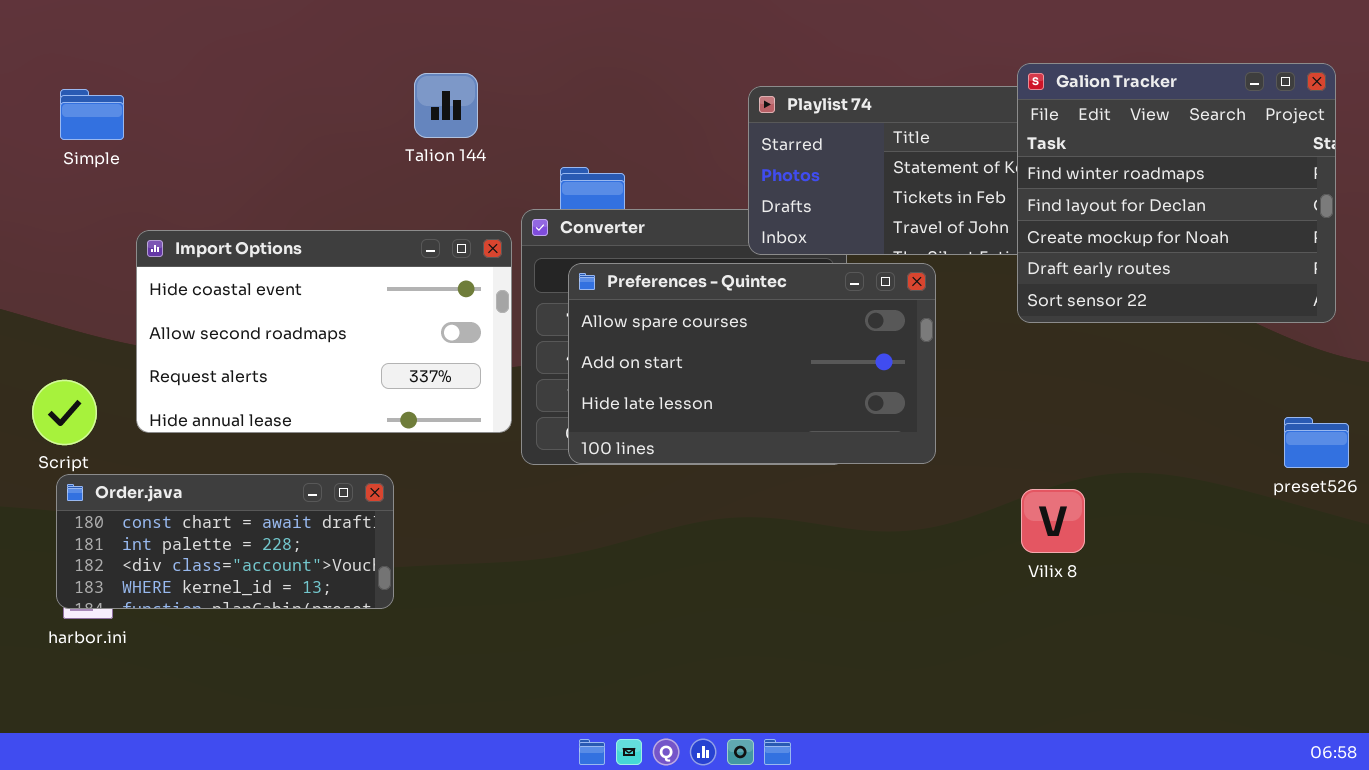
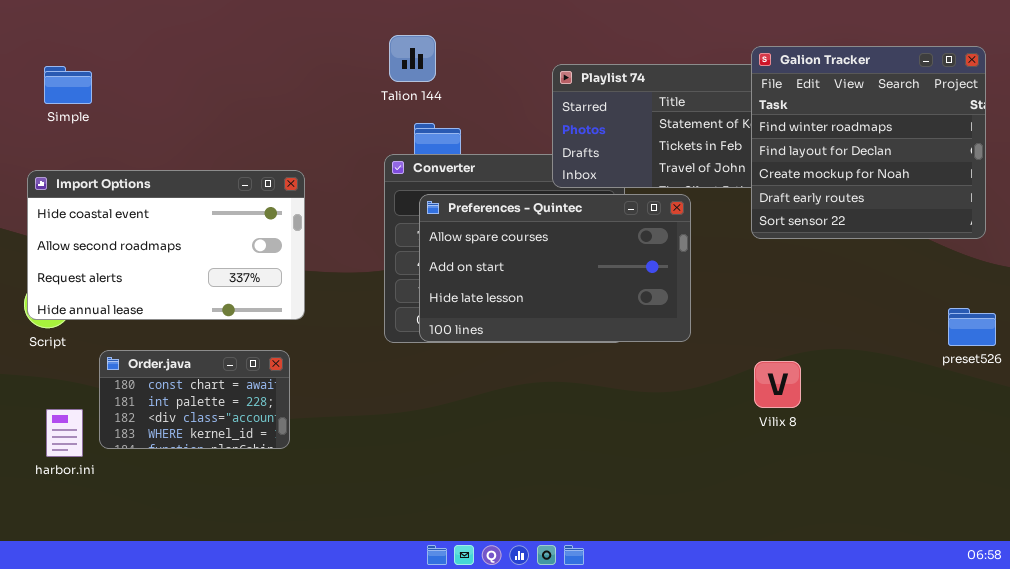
Talion 144: [414,73,478,138] -> [389,35,436,82], moved
Import Options: [136,230,512,433] -> [27,170,305,320], moved
Order.java: [56,474,394,609] -> [99,350,290,449], resized

